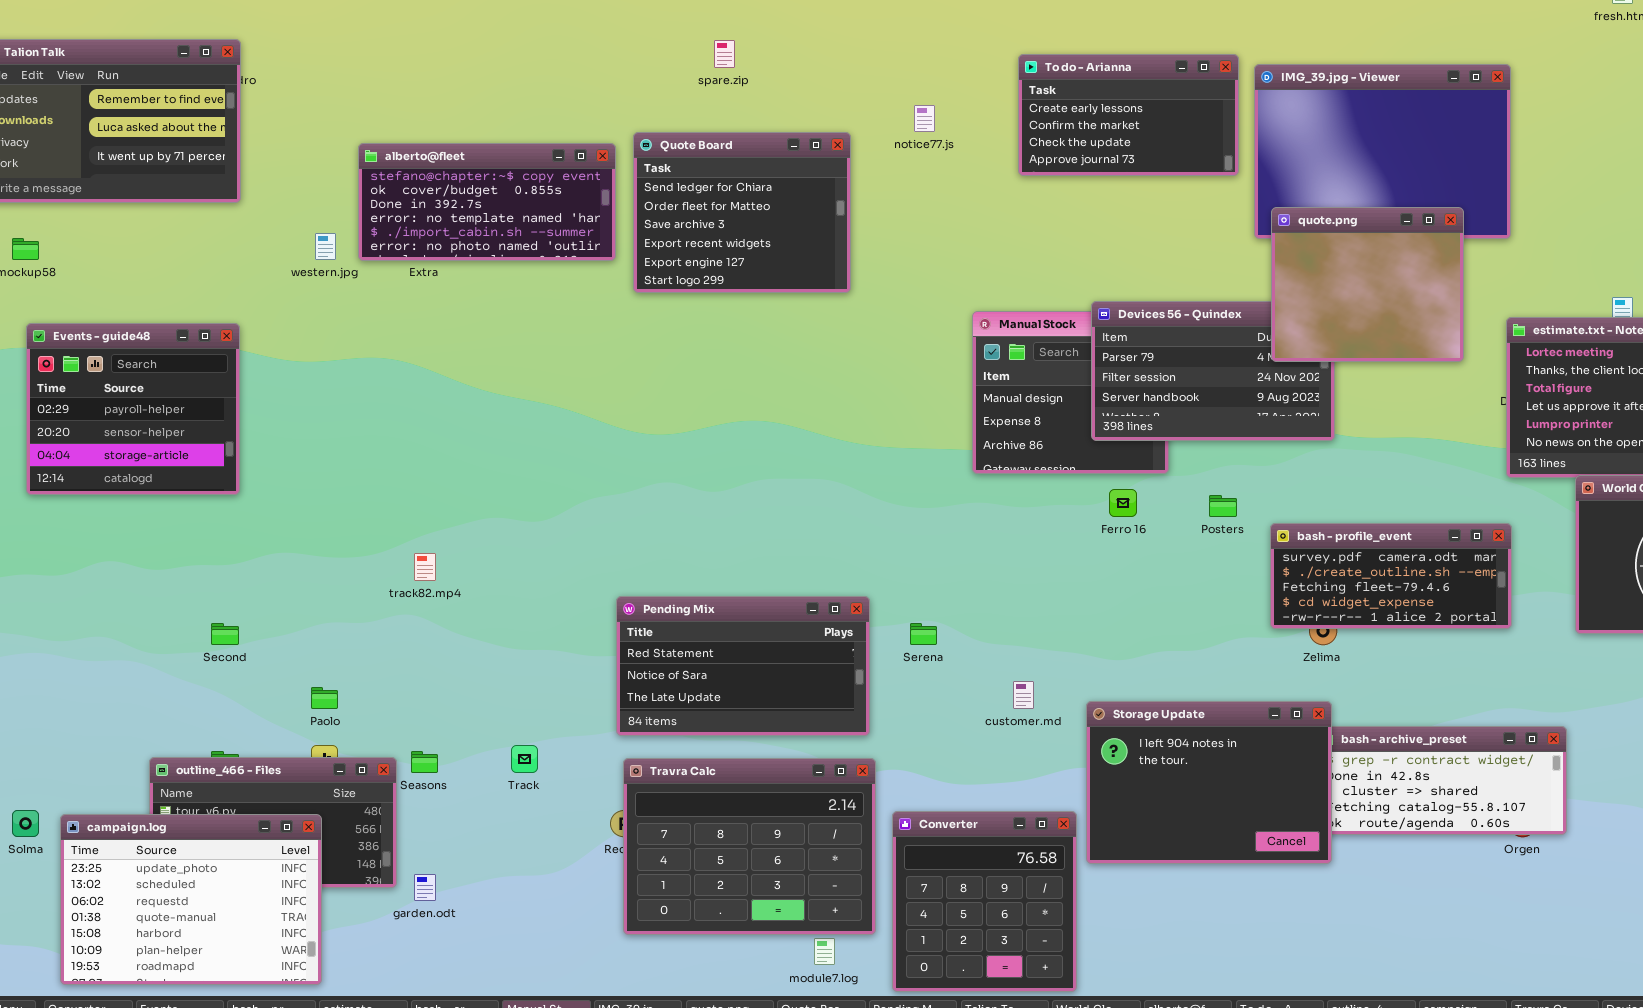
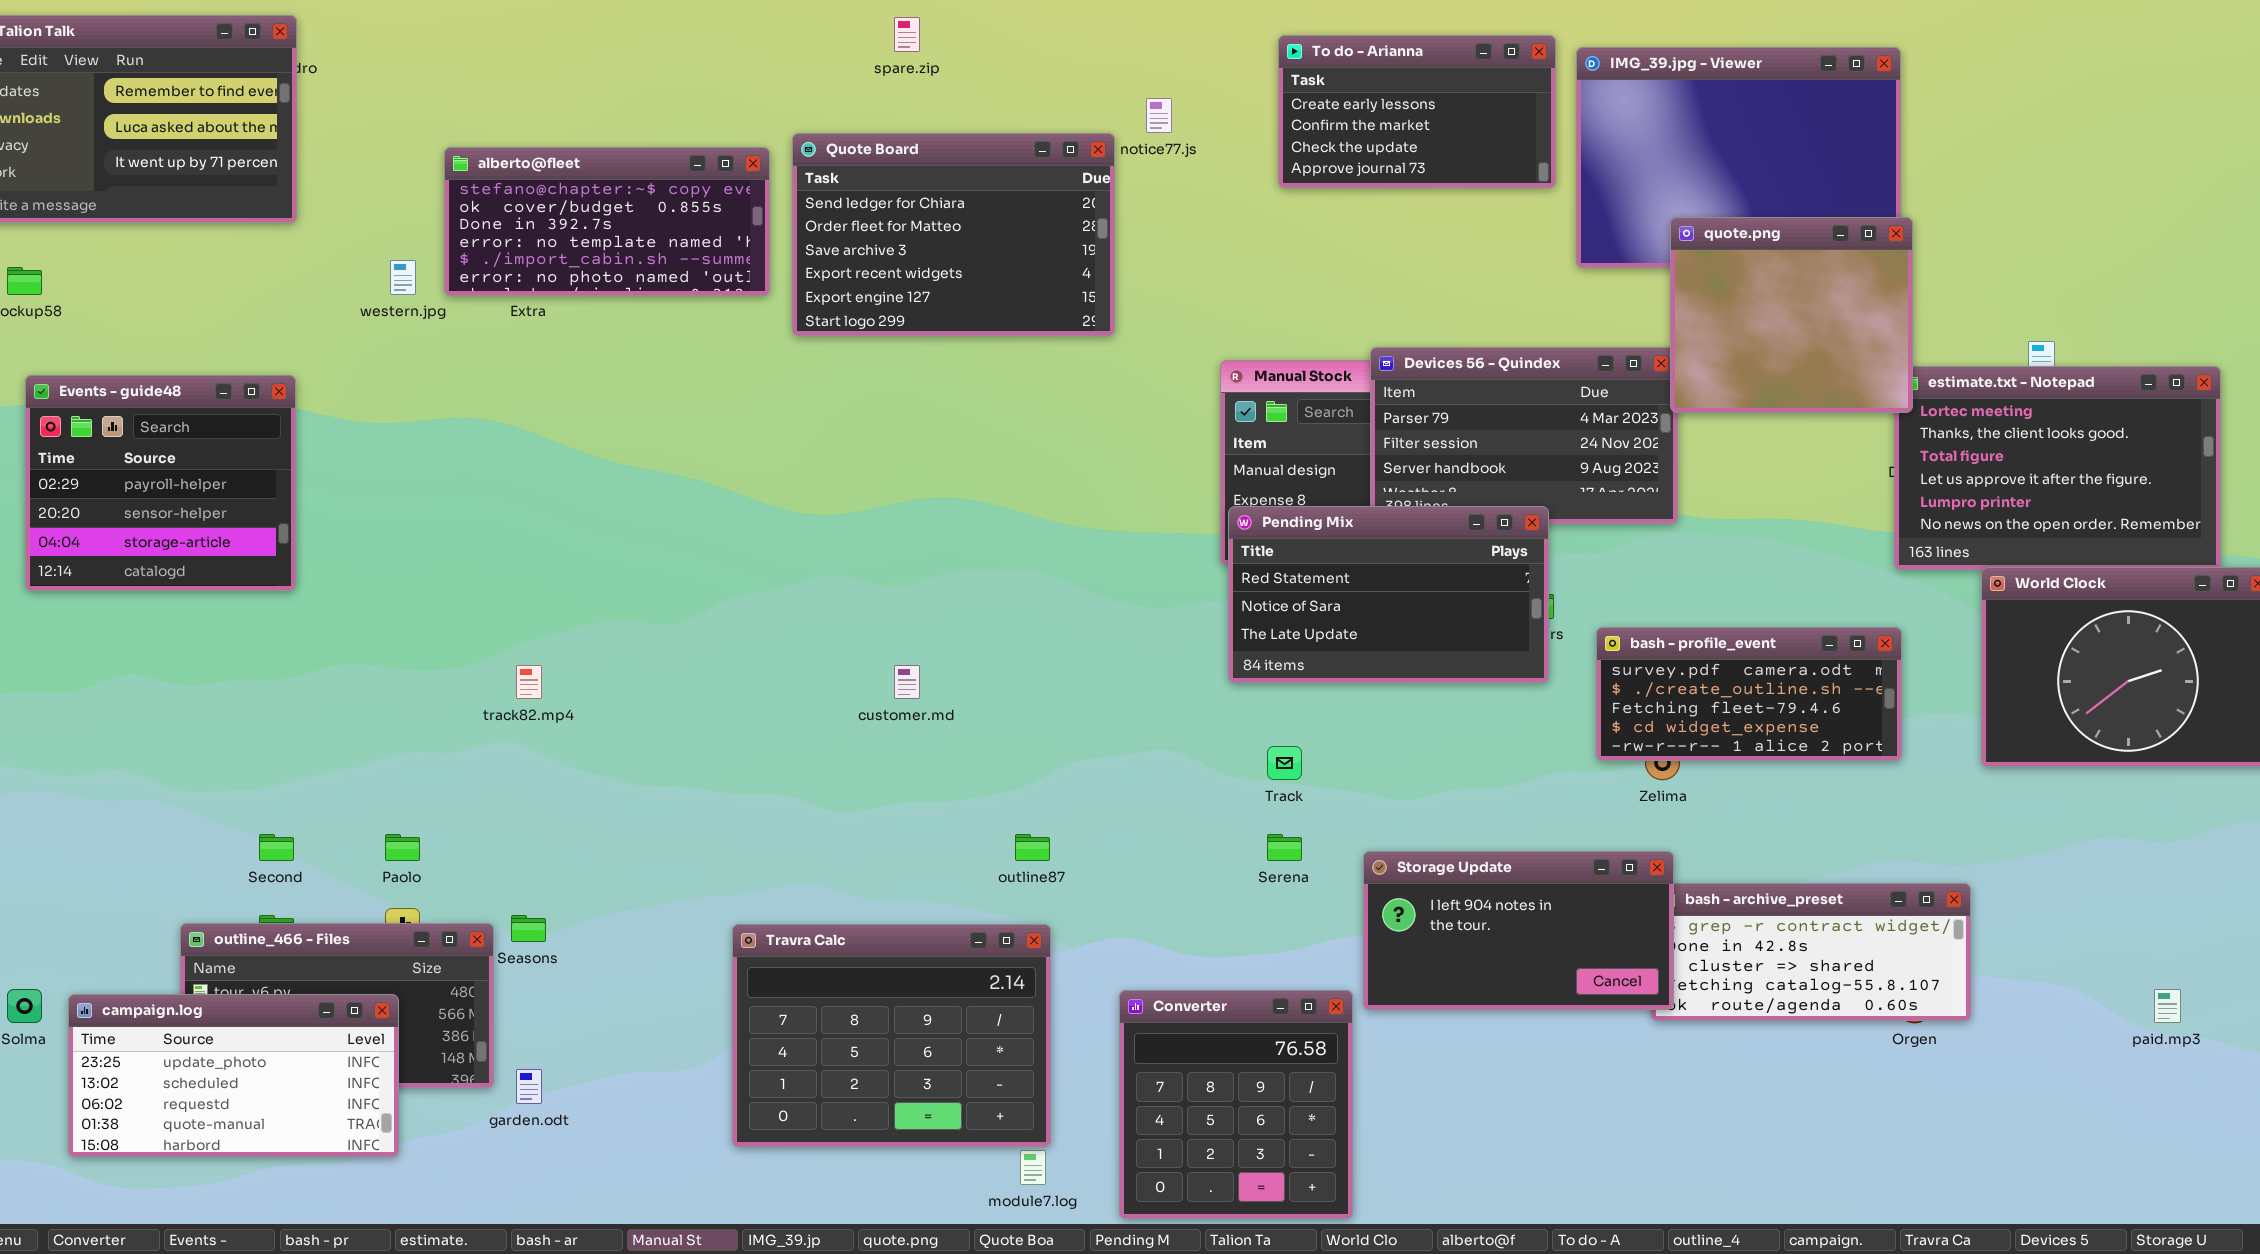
Quote Board: [633,132,851,293] -> [792,133,1115,336], resized
quote.png: [1271,207,1464,362] -> [1670,217,1913,413], moved
Pending Mix: [616,596,870,736] -> [1228,506,1549,683], moved
Second: [211,623,239,645] -> [259,834,294,861], moved
Serena: [910,623,937,645] -> [1267,834,1302,861], moved
customer.md: [1013,681,1034,709] -> [894,665,920,699], moved
Storage Update: [1086,701,1332,864] -> [1363,851,1674,1010], resized
Track: [511,745,538,773] -> [1267,746,1302,780], moved
Travra Calc: [623,758,876,935] -> [732,924,1051,1147], moved
campaign.log: [60,814,322,985] -> [68,994,399,1157], resized

